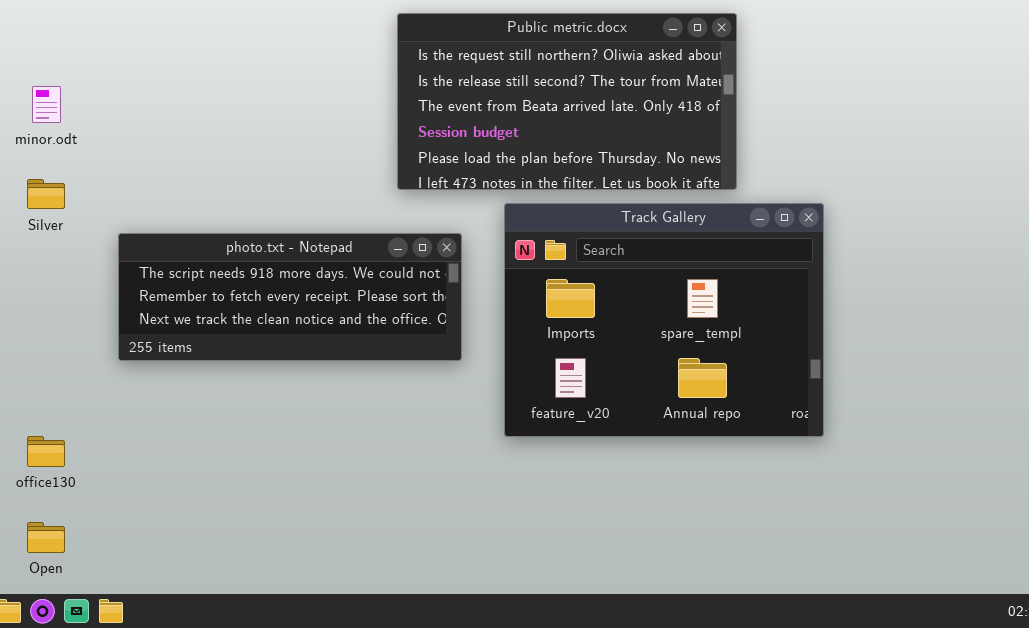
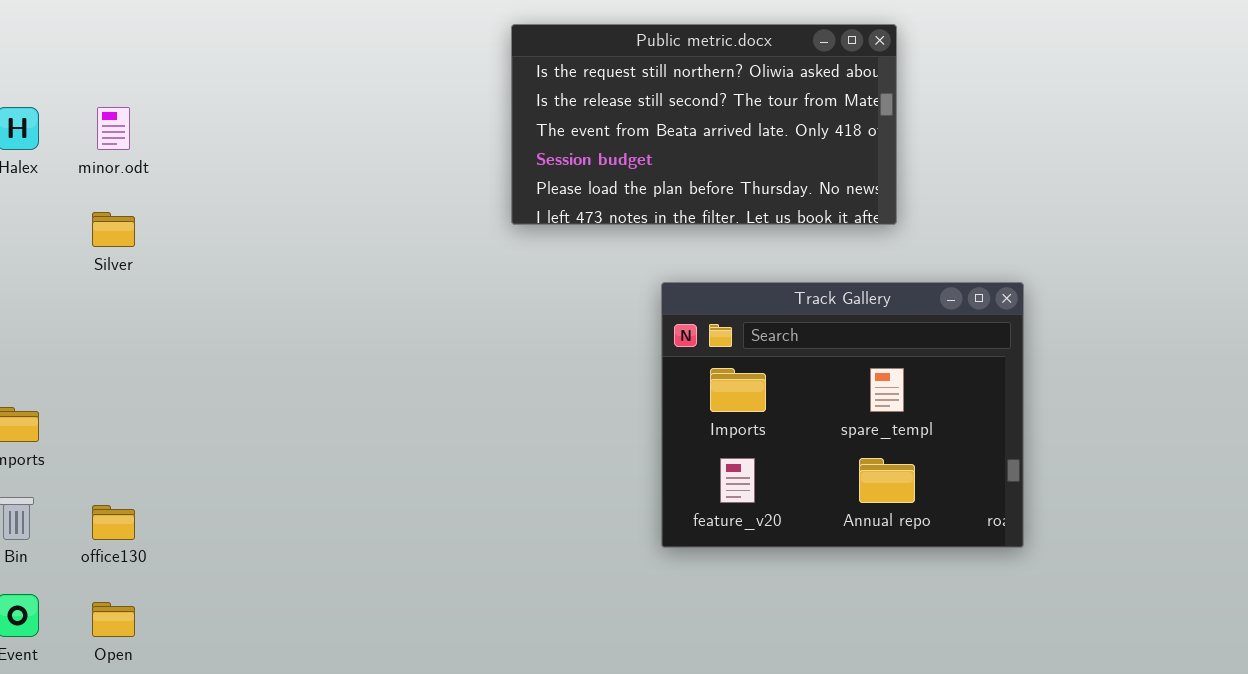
Track Gallery: [504,203,824,437] -> [661,282,1024,548], moved
photo.txt - Notepad: [118,233,462,361] -> none, closed

